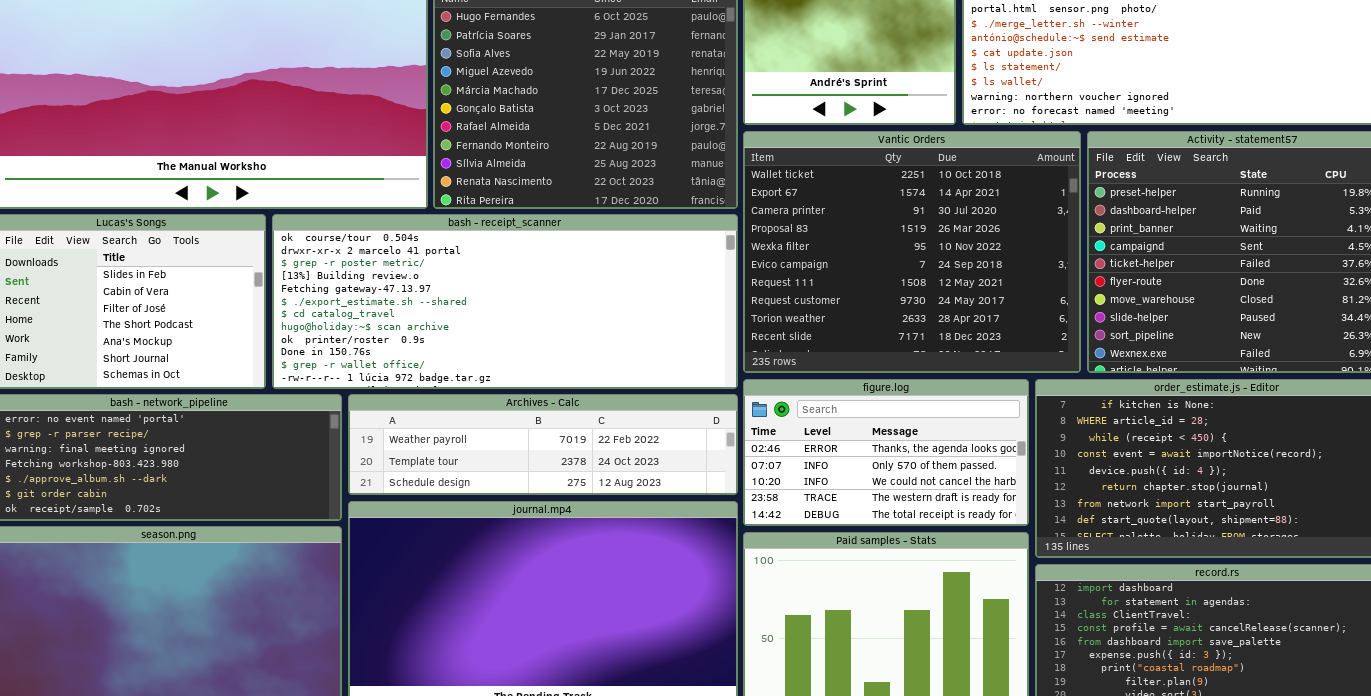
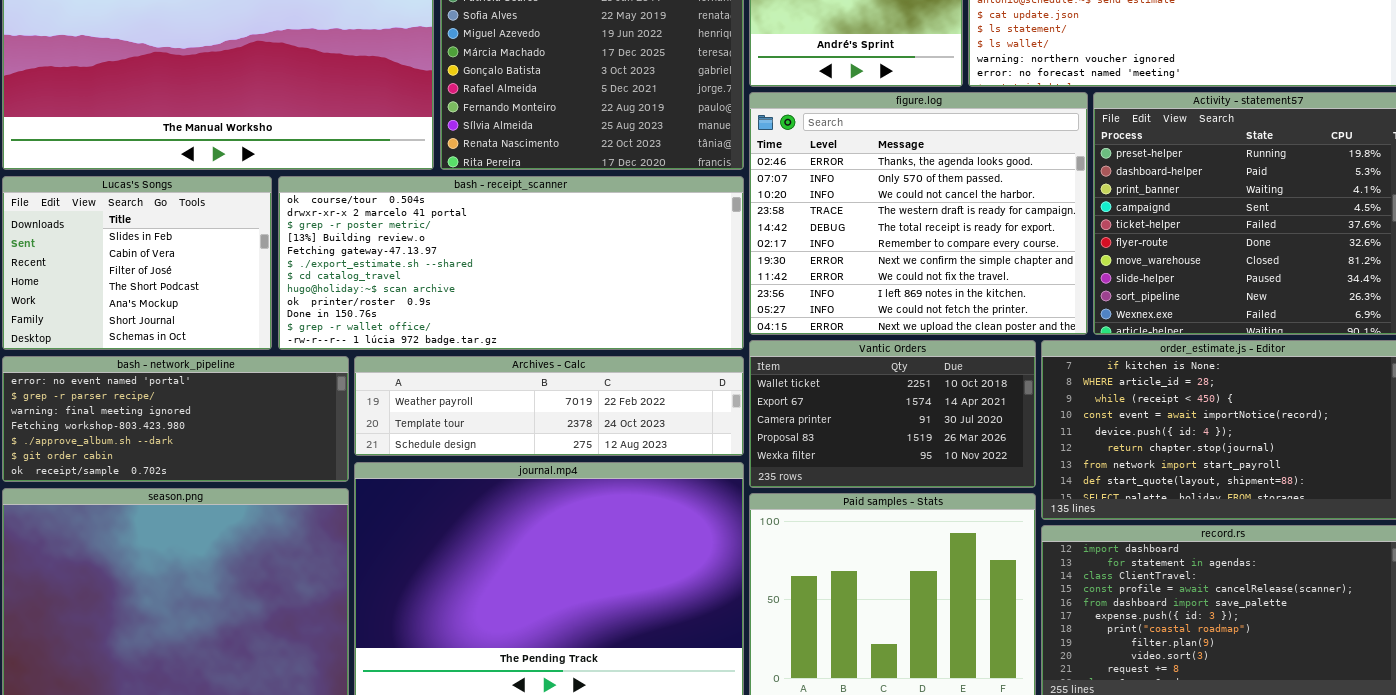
Vantic Orders: [743,131,1081,373] -> [749,340,1036,488], moved, resized
figure.log: [743,379,1029,526] -> [749,92,1088,335], moved, resized

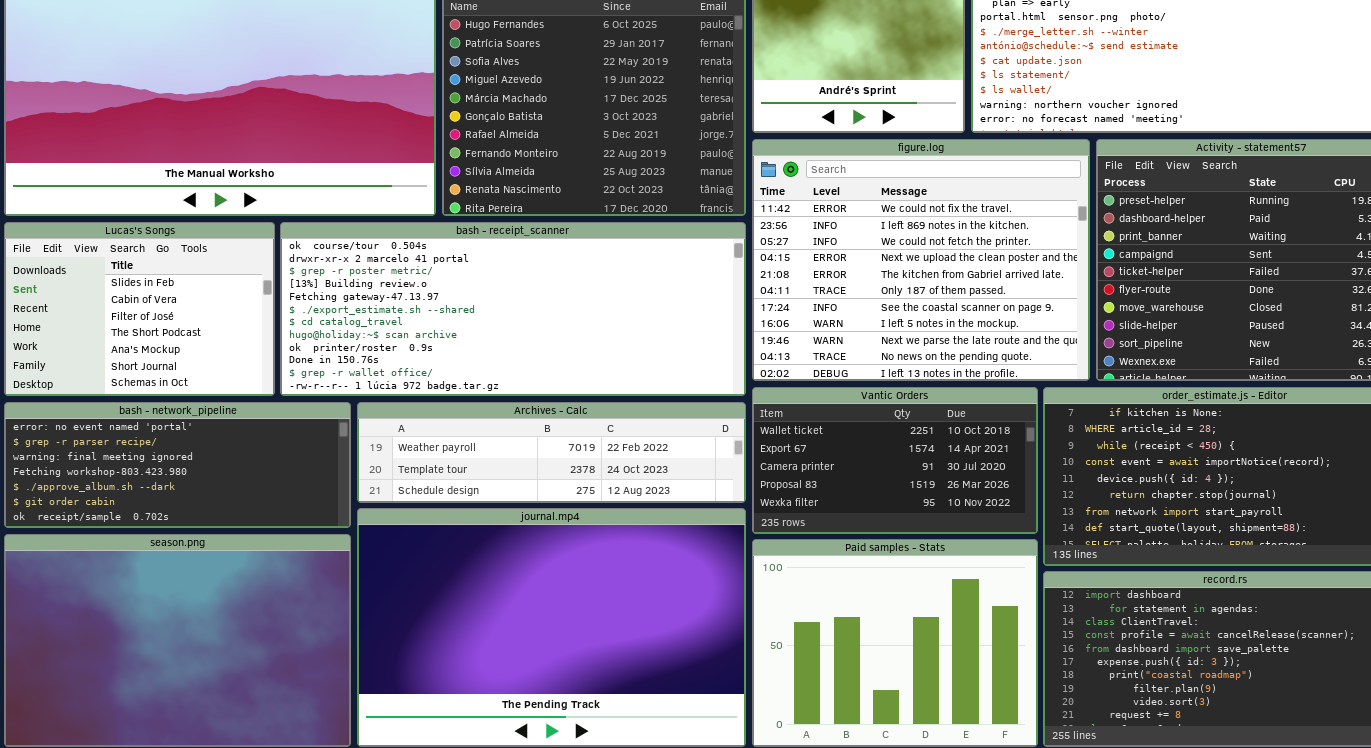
figure.log: [749,92,1088,335] -> [752,139,1090,381], scrolled down 7 rows

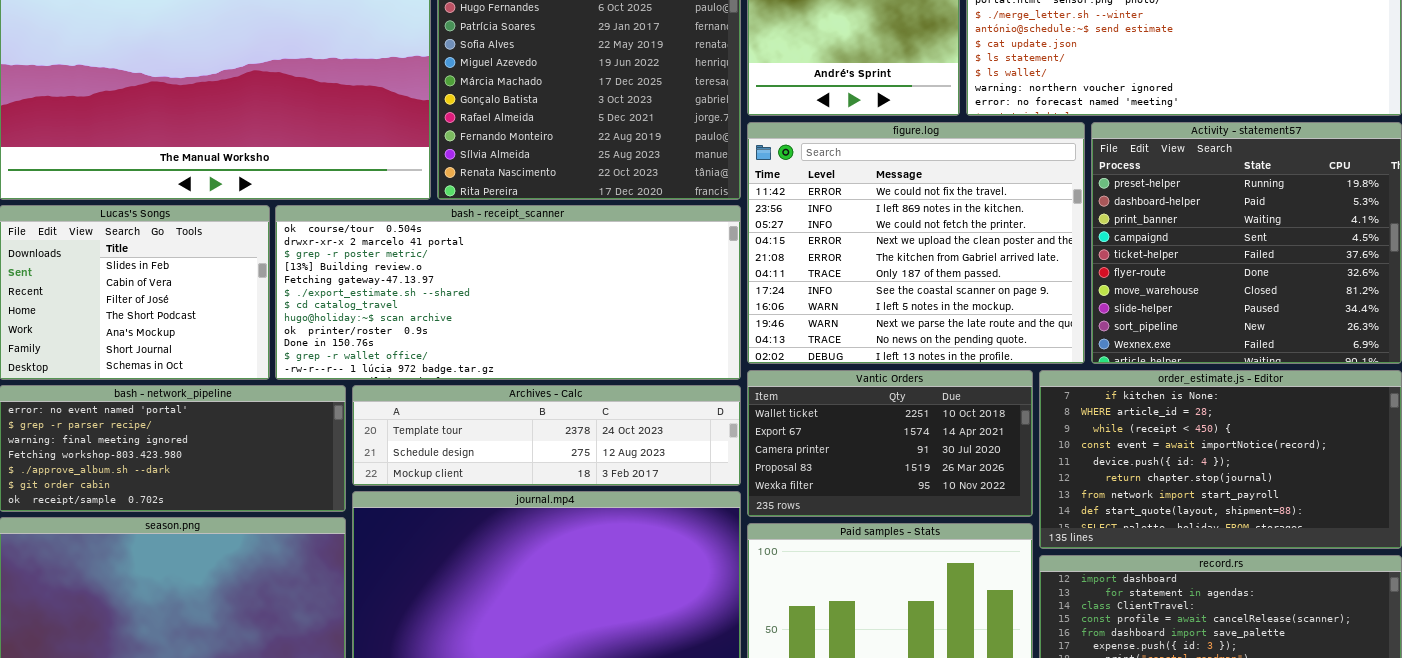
Archives - Calc: [357,402,746,503] -> [352,385,741,486], scrolled down 1 row

